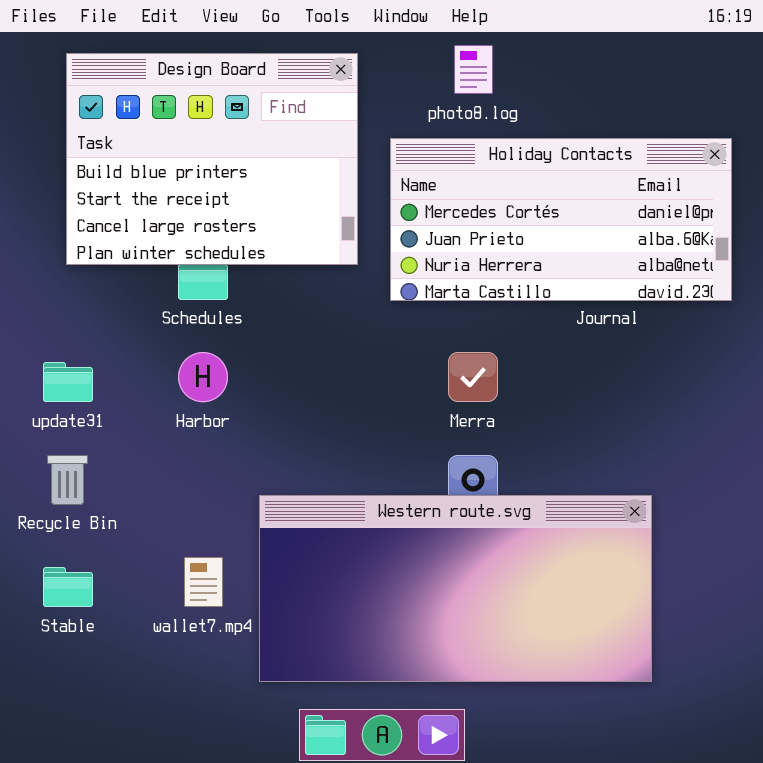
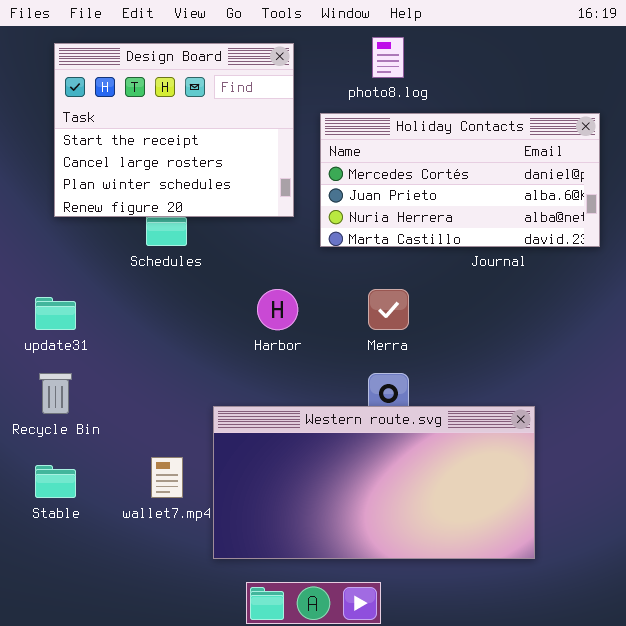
Design Board: [66,53,358,265] -> [54,43,294,217], scrolled down 1 row
Harbor: [178,352,228,402] -> [257,289,298,330], moved

